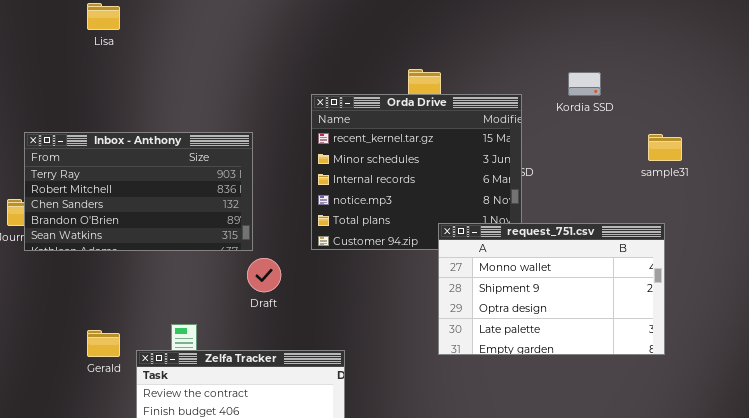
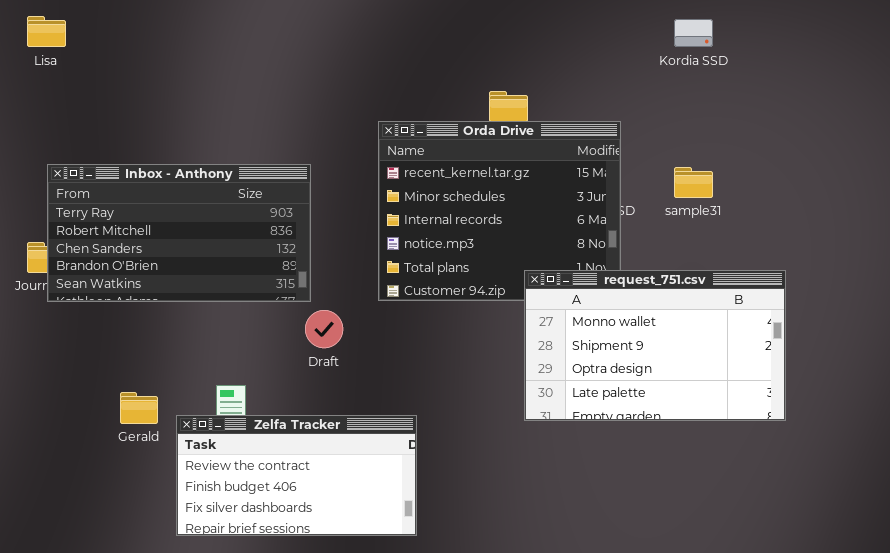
Lisa: [87,3,120,30] -> [27,16,66,47], moved
Kordia SSD: [568,72,601,96] -> [674,19,713,47], moved
sample31: [648,134,682,161] -> [674,167,713,198], moved

